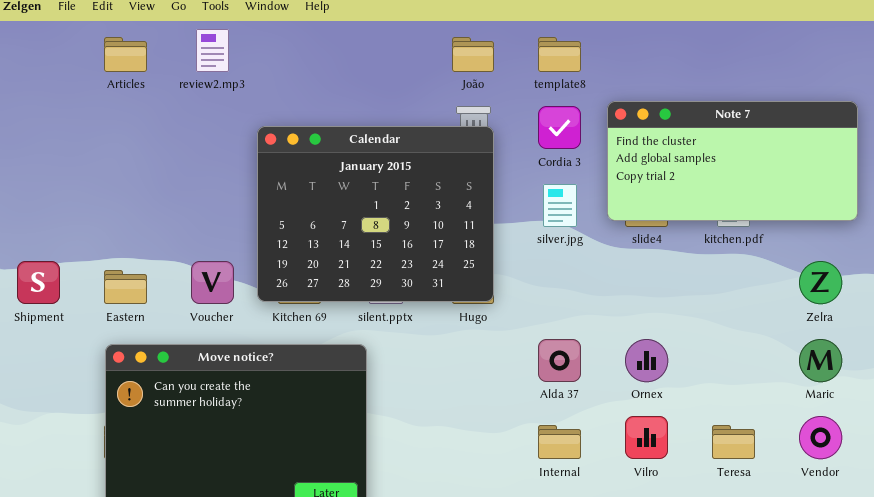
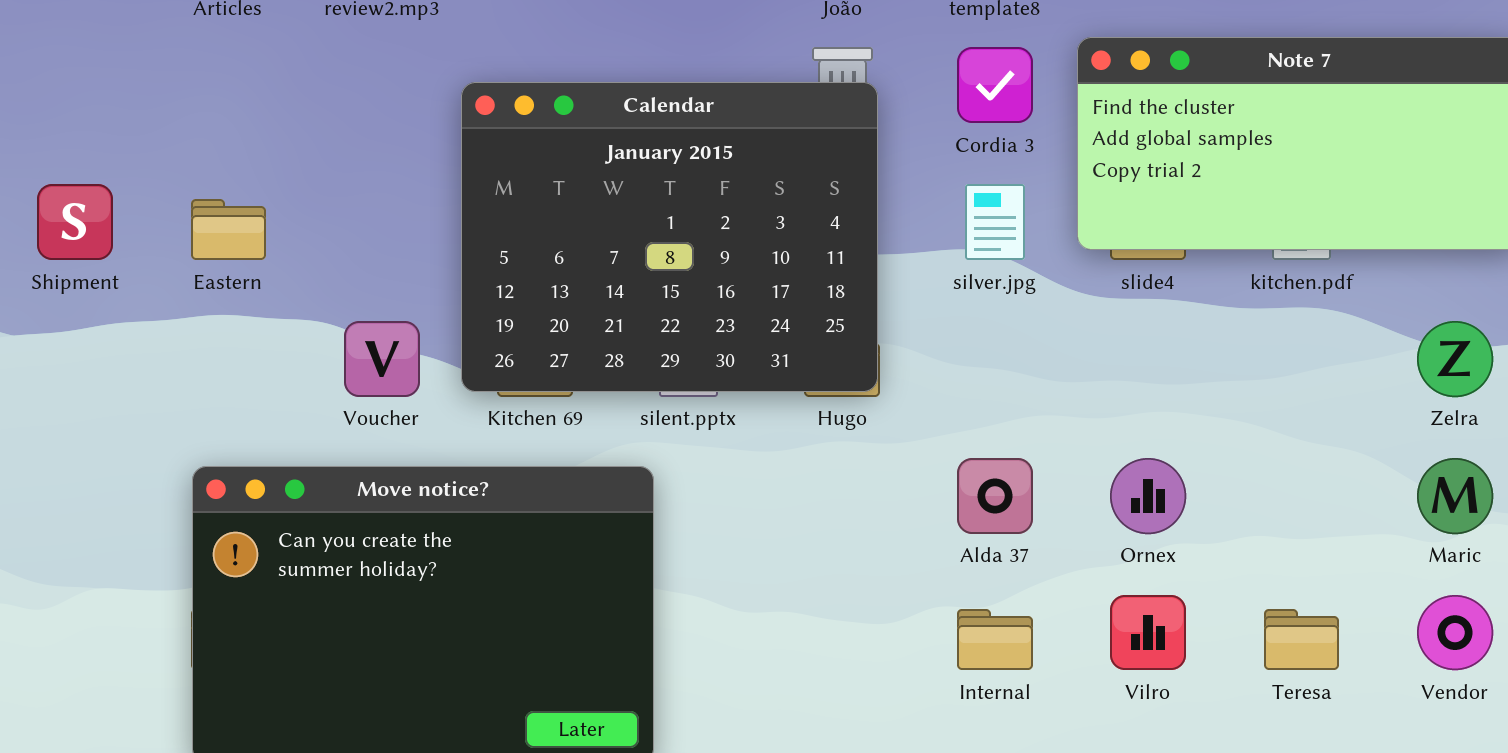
Shipment: [17,261,60,304] -> [37,184,113,260], moved
Eastern: [104,270,147,304] -> [191,199,266,260], moved

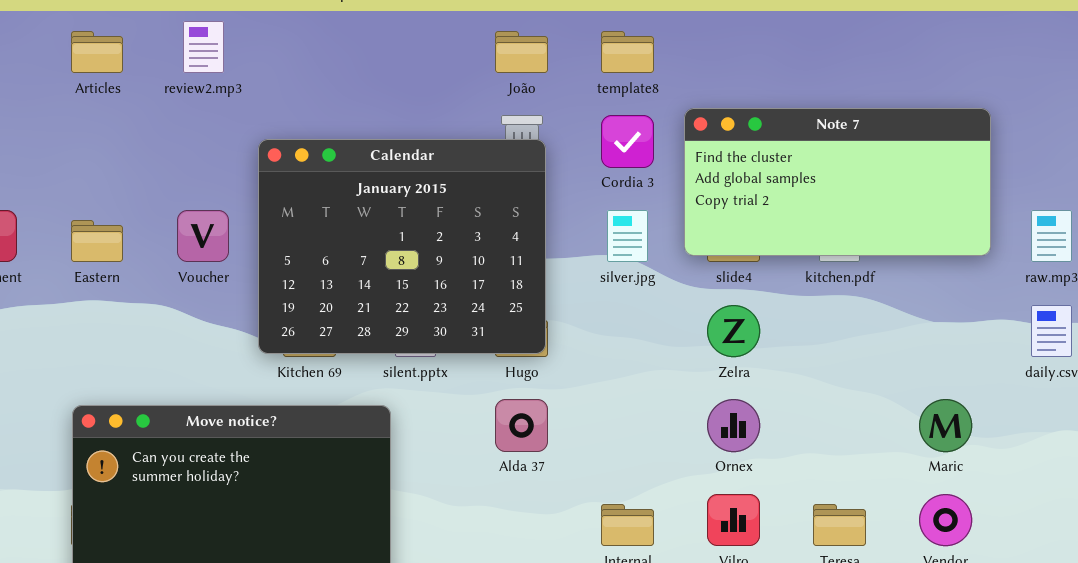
Voucher: [344,321,420,397] -> [177,210,229,262], moved
Zelra: [1417,321,1493,397] -> [707,305,760,357], moved
Alda 37: [957,458,1033,534] -> [495,399,548,452], moved

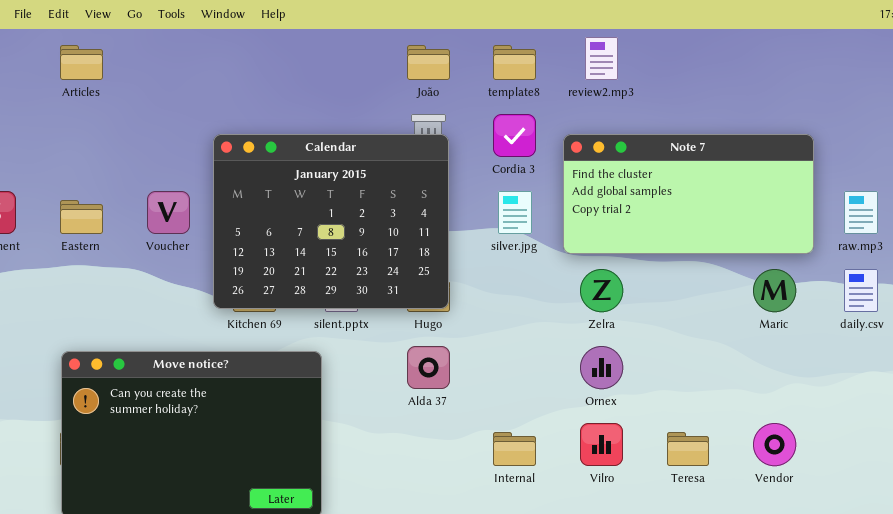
review2.mp3: [183,21,224,73] -> [585,37,618,80], moved
Note 7: [684,108,991,256] -> [563,134,814,254], moved
Maric: [919,399,972,452] -> [753,269,796,312], moved

